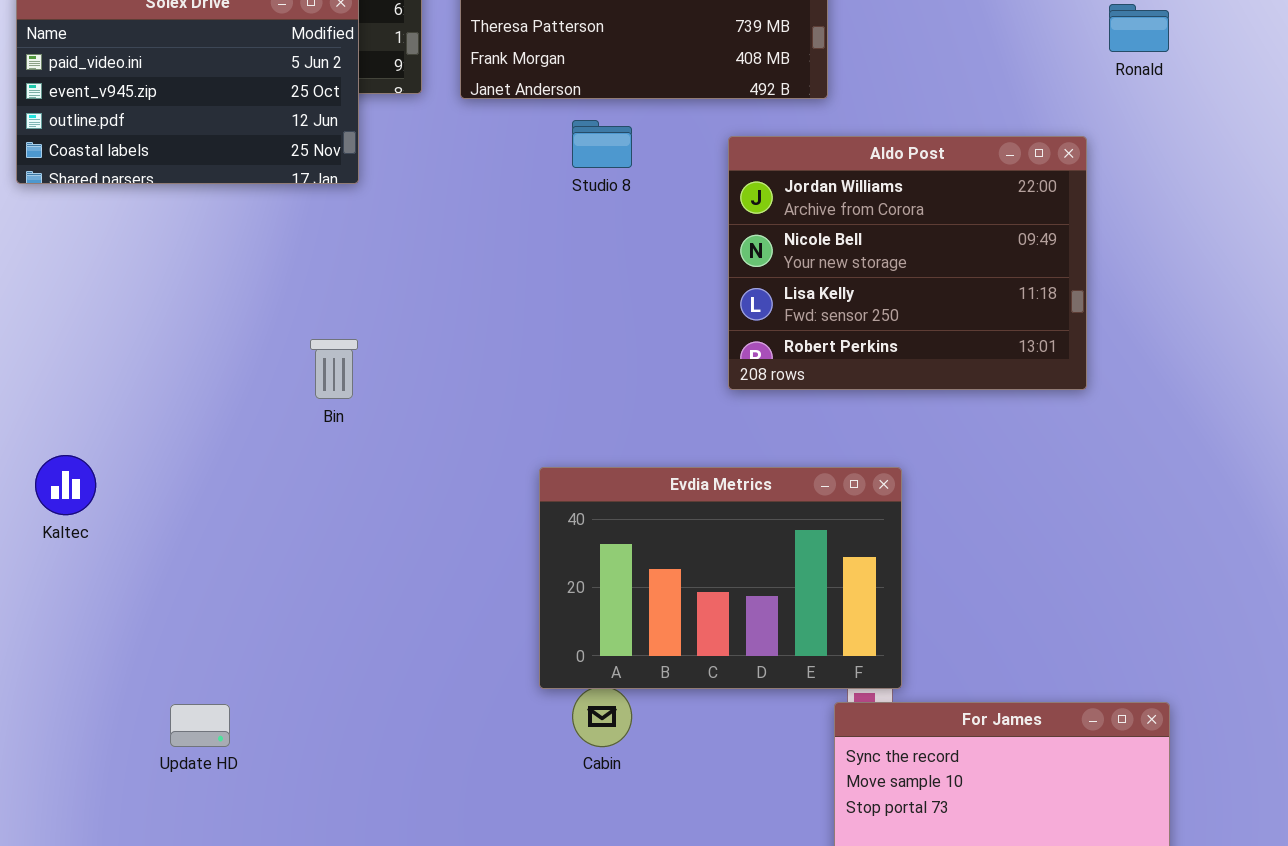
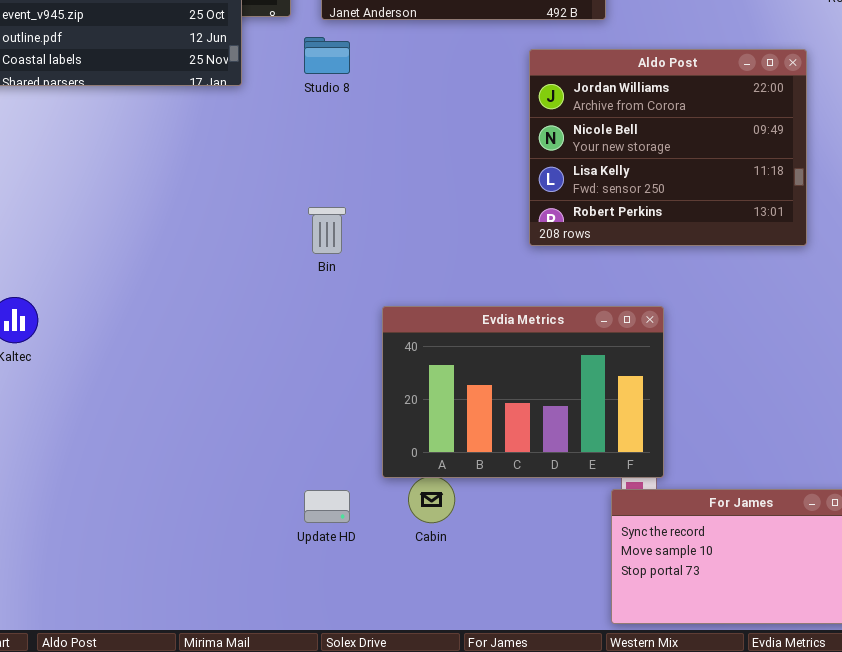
Studio 8: [572,120,632,168] -> [304,37,350,74], moved
Bin: [310,339,358,399] -> [308,207,346,254], moved
Update HD: [170,704,230,747] -> [304,490,350,523], moved

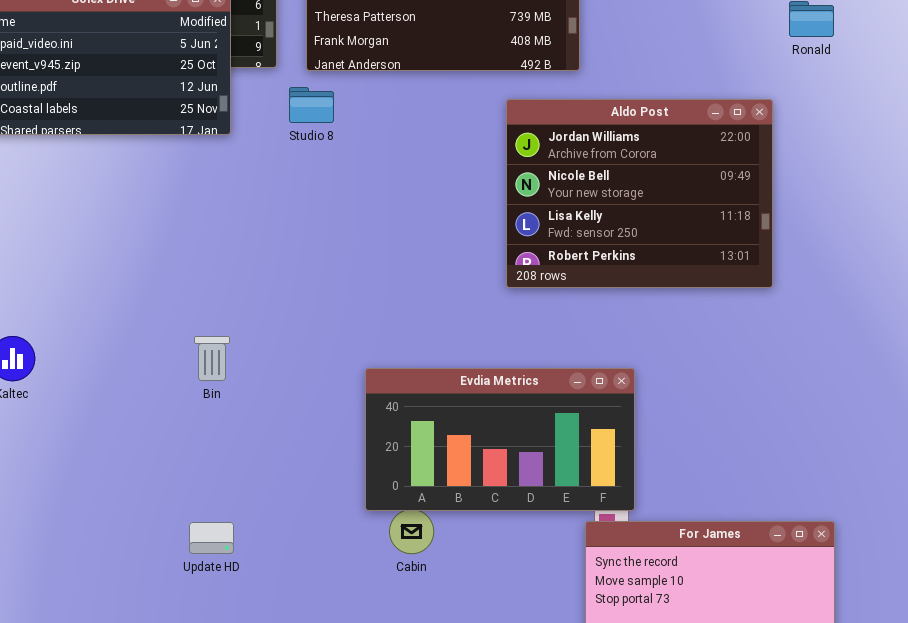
Bin: [308,207,346,254] -> [194,336,230,381], moved
Evdia Metrics: [382,306,664,478] -> [365,368,635,511], resized
Update HD: [304,490,350,523] -> [189,522,234,554], moved

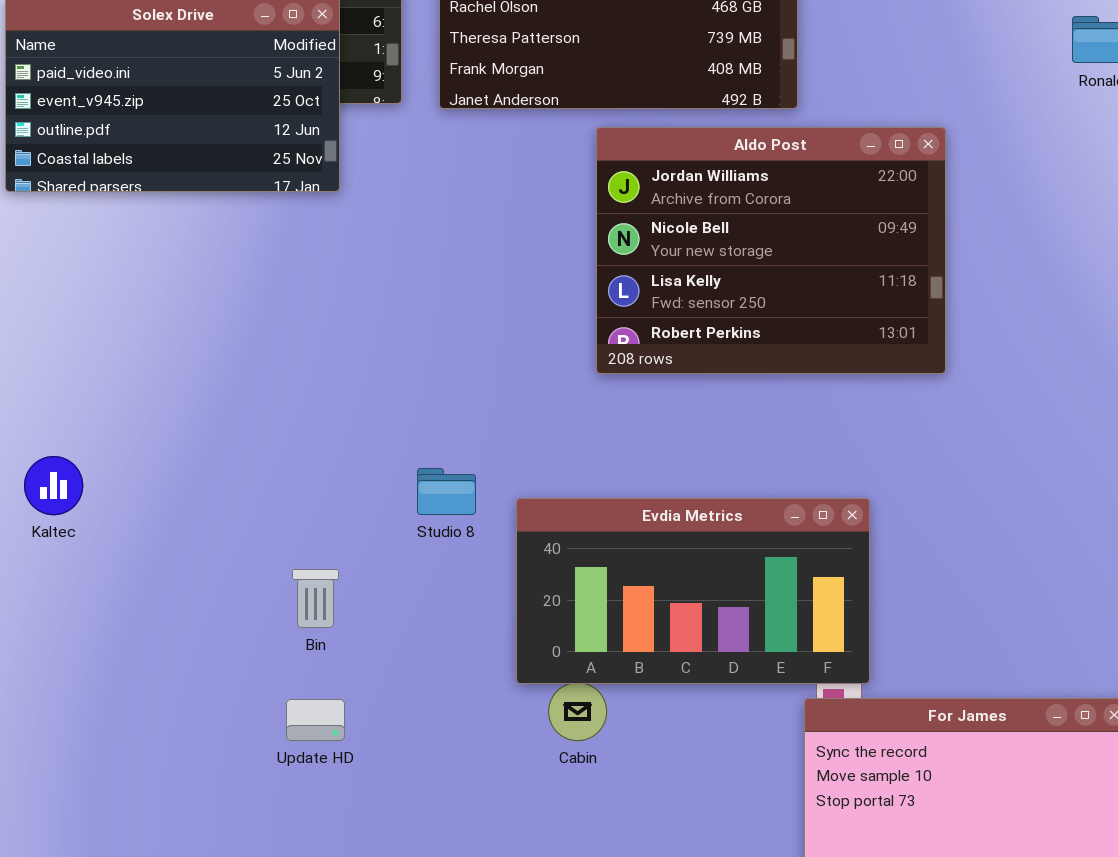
Studio 8: [289,87,334,123] -> [417,468,476,515], moved
Aldo Post: [506,99,773,288] -> [596,127,946,374], moved
Bin: [194,336,230,381] -> [292,569,339,628], moved

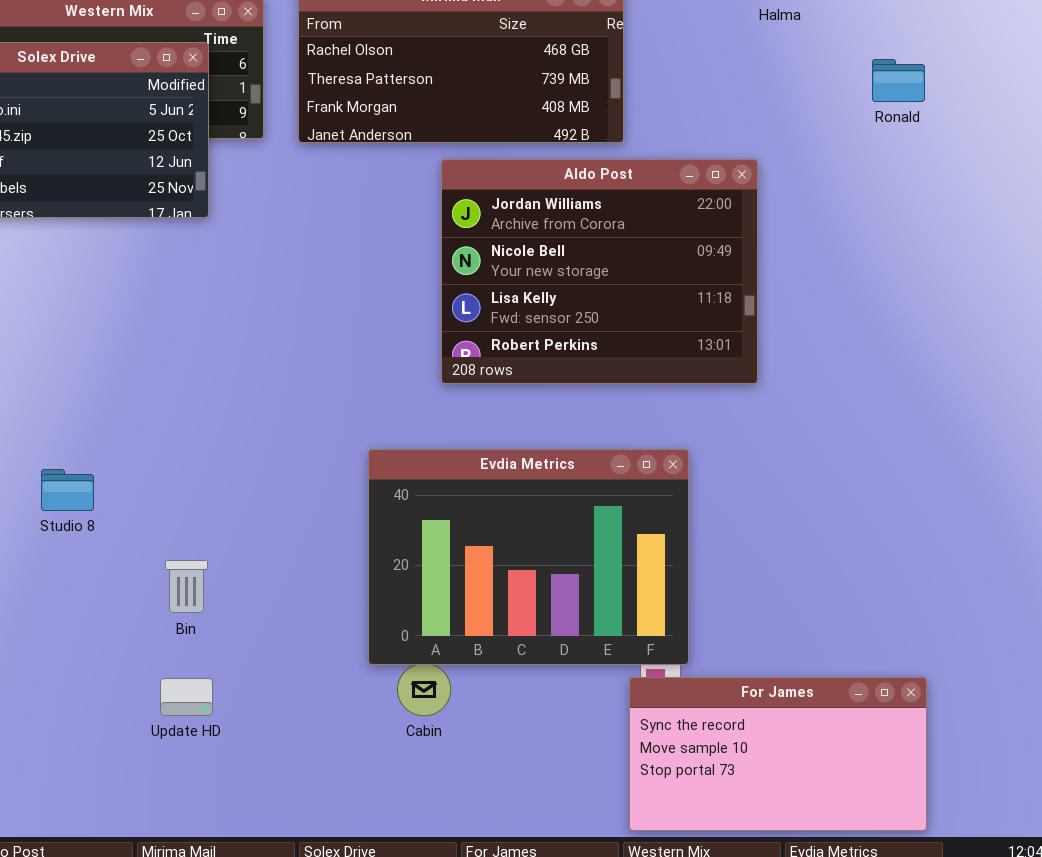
Studio 8: [417,468,476,515] -> [41,469,94,511], moved
Evdia Metrics: [516,498,870,684] -> [368,449,689,665], resized

